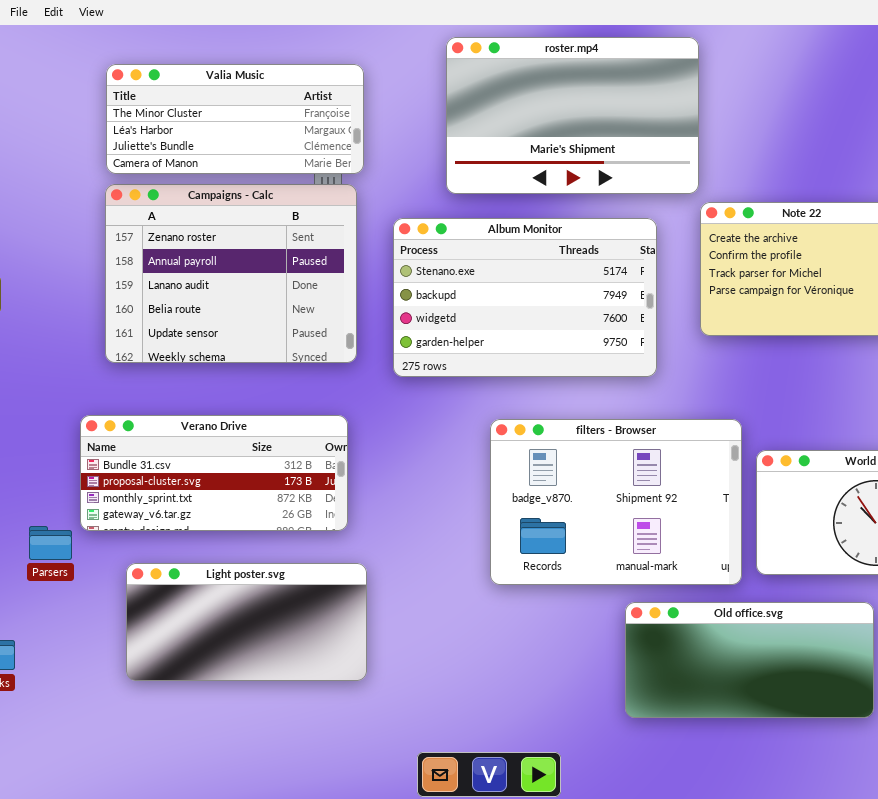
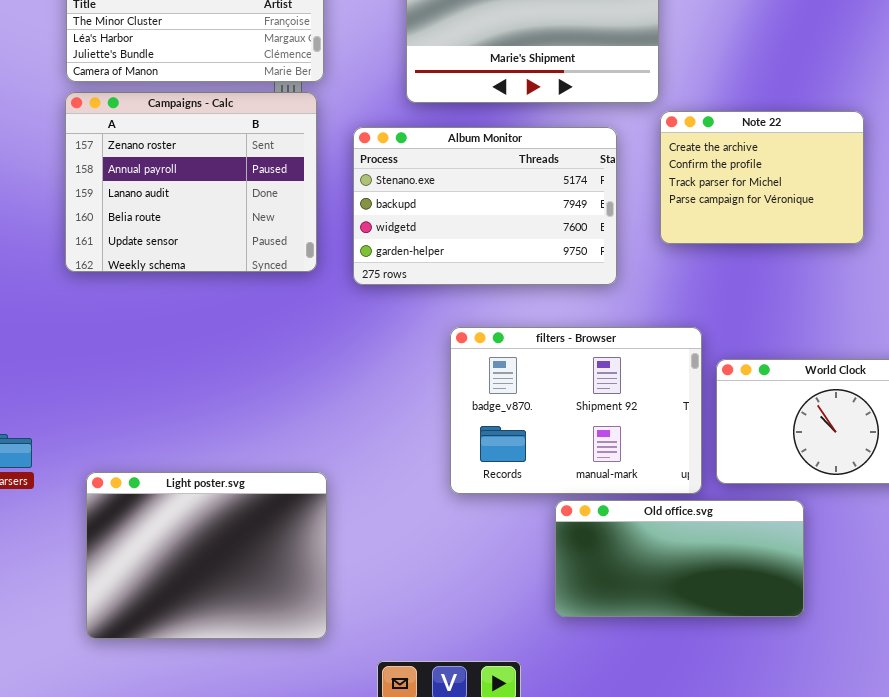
Verano Drive: [80,415,348,531] -> none, closed
Light poster.svg: [126,563,367,681] -> [86,472,327,639], resized
Old office.svg: [625,602,874,718] -> [555,500,804,617], moved

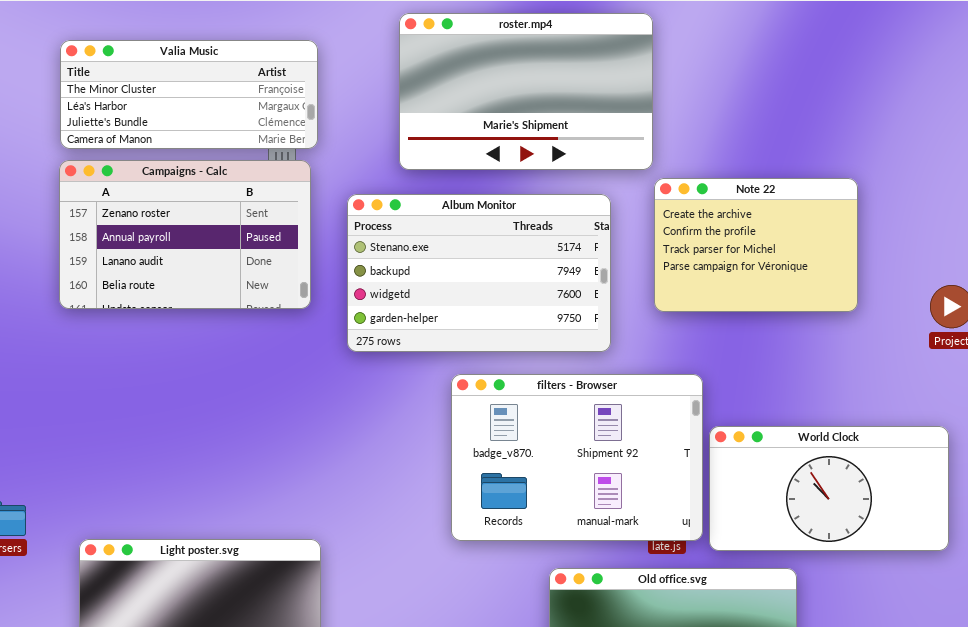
Campaigns - Calc: [65,92,317,272] -> [59,160,311,309], resized
filters - Browser: [450,327,702,494] -> [451,374,703,541], moved

